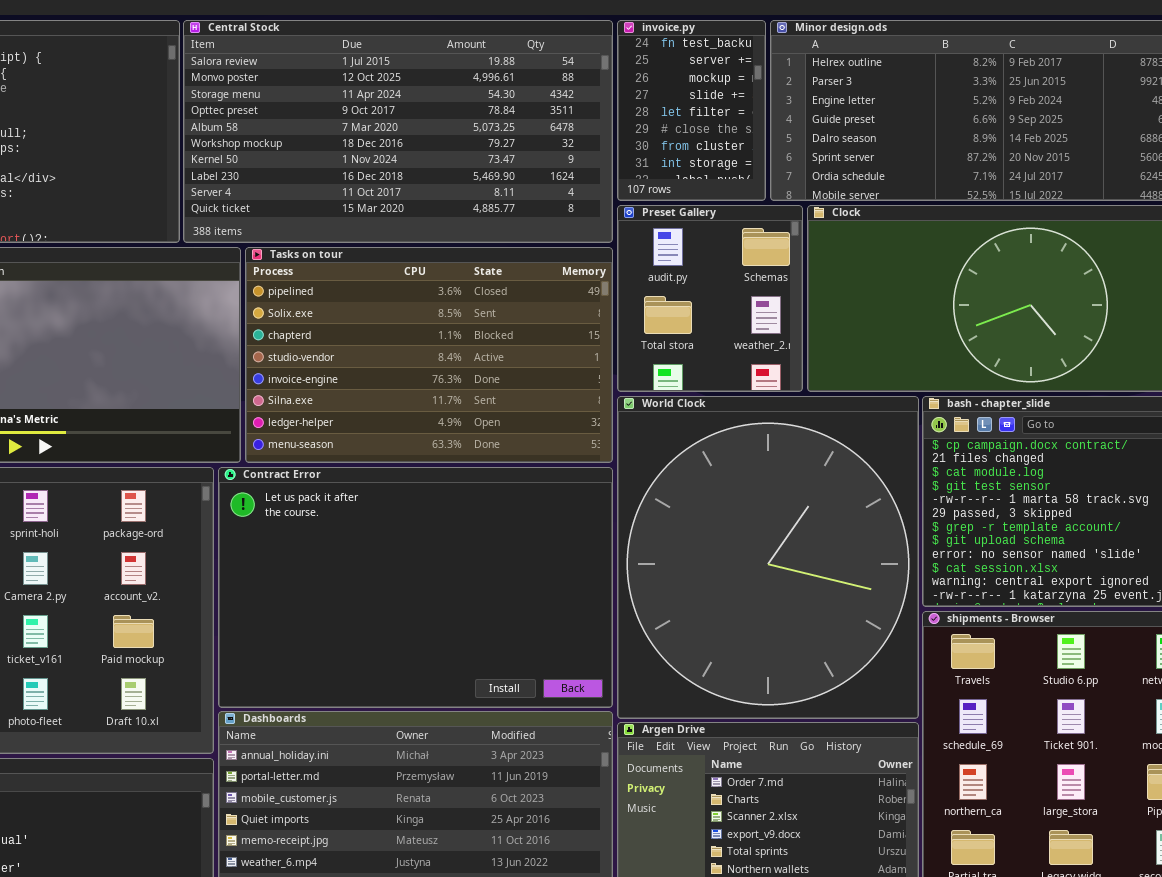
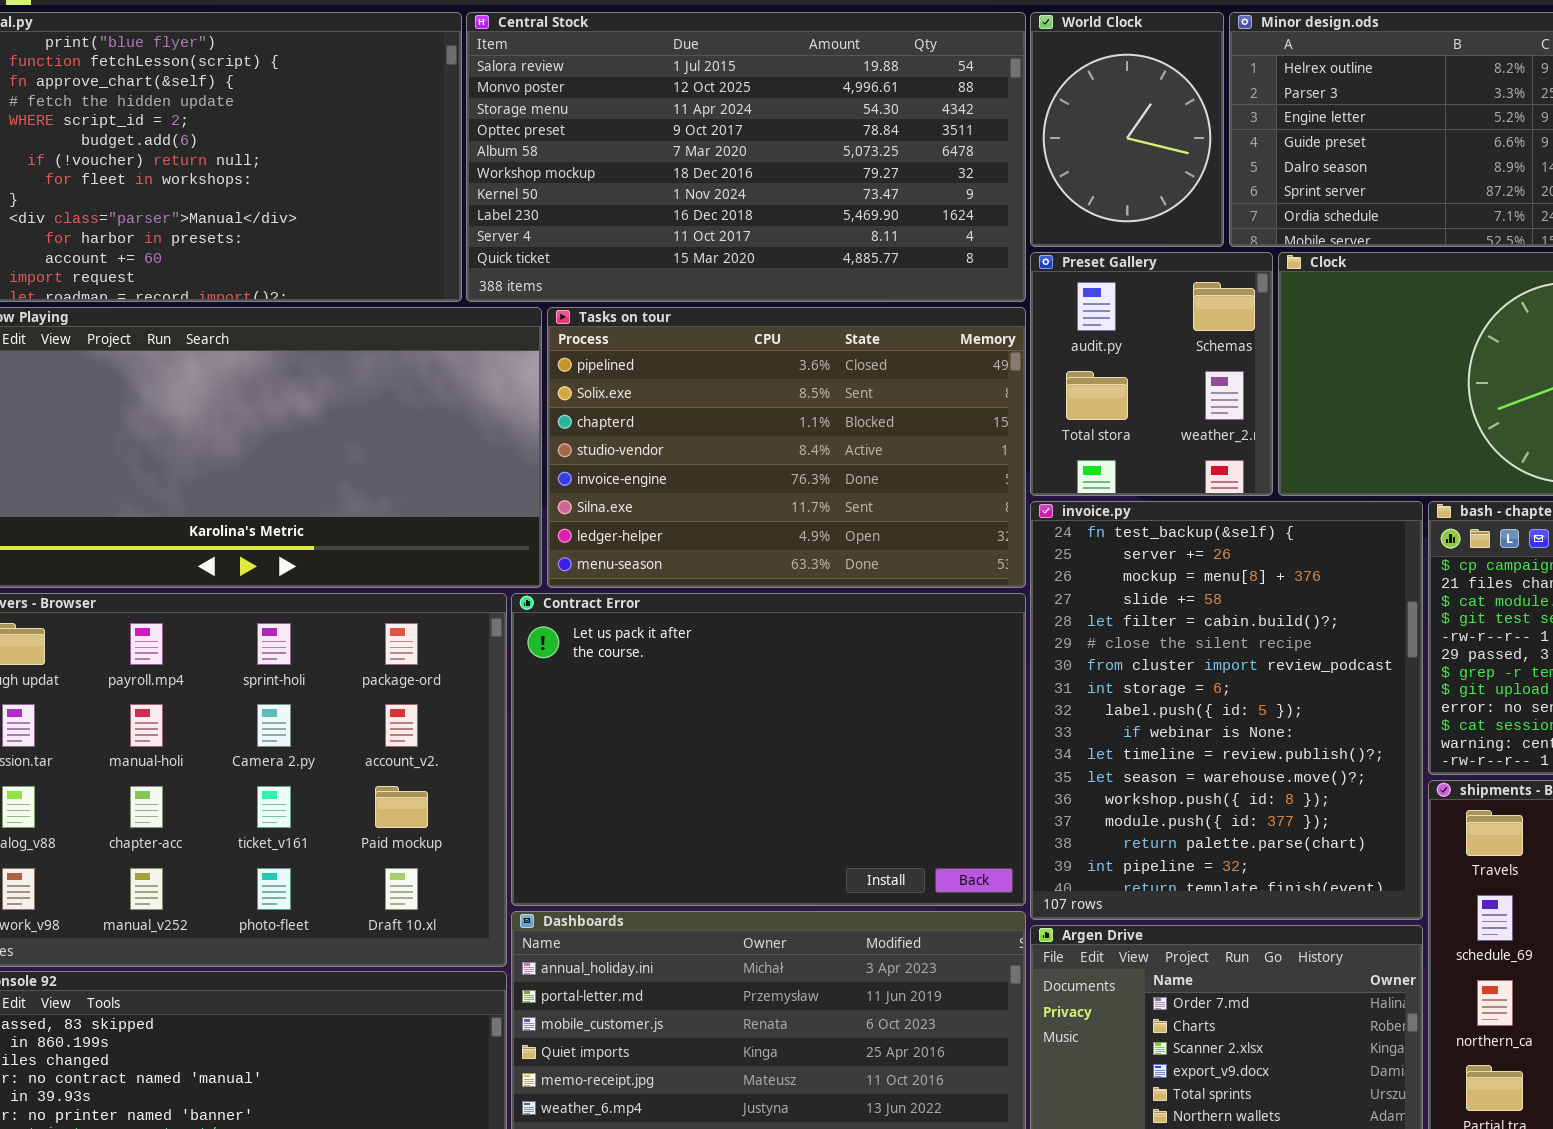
invoice.py: [617,20,766,201] -> [1030,501,1423,920], moved, resized
World Clock: [617,396,919,719] -> [1030,12,1224,247], moved, resized

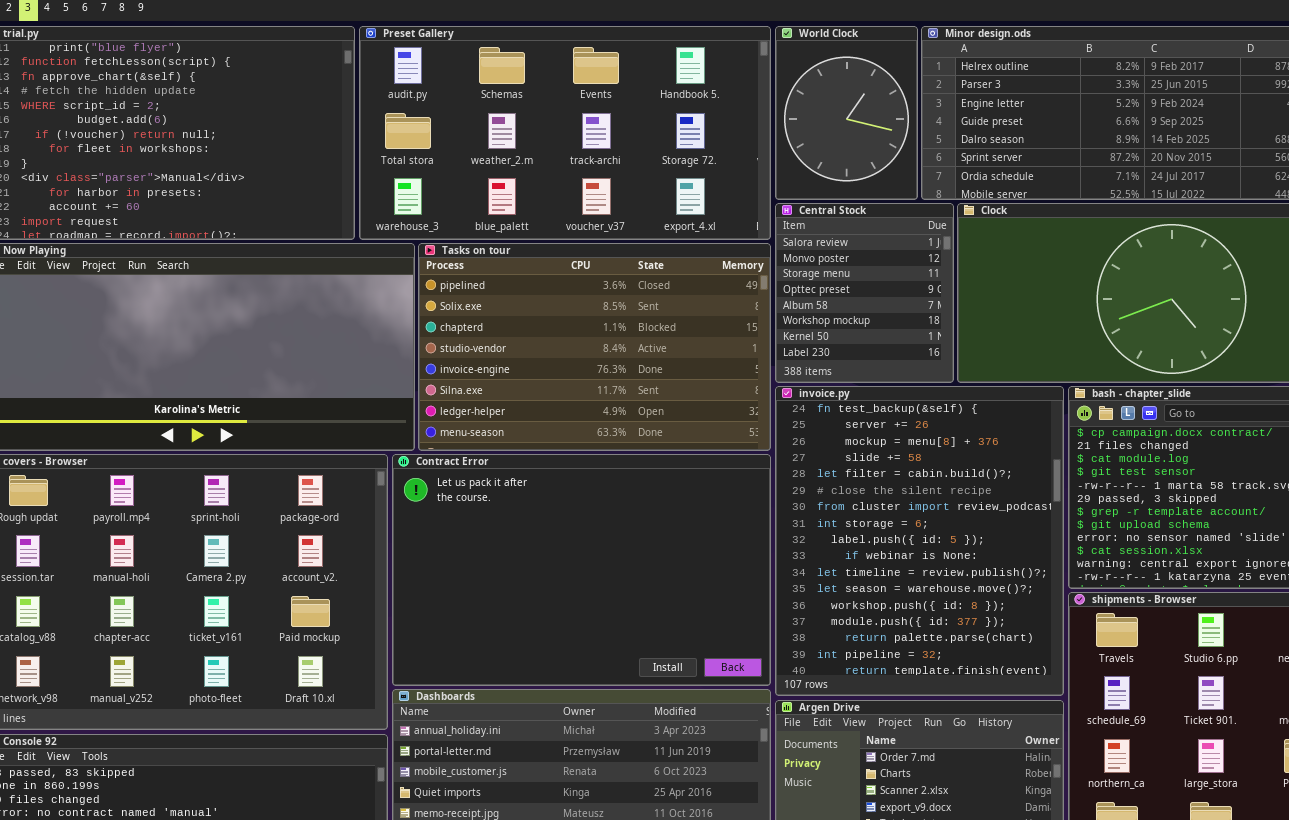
Central Stock: [466,12,1026,302] -> [775,203,954,383], moved, resized
Preset Gallery: [1030,252,1273,496] -> [359,26,771,240], moved, resized

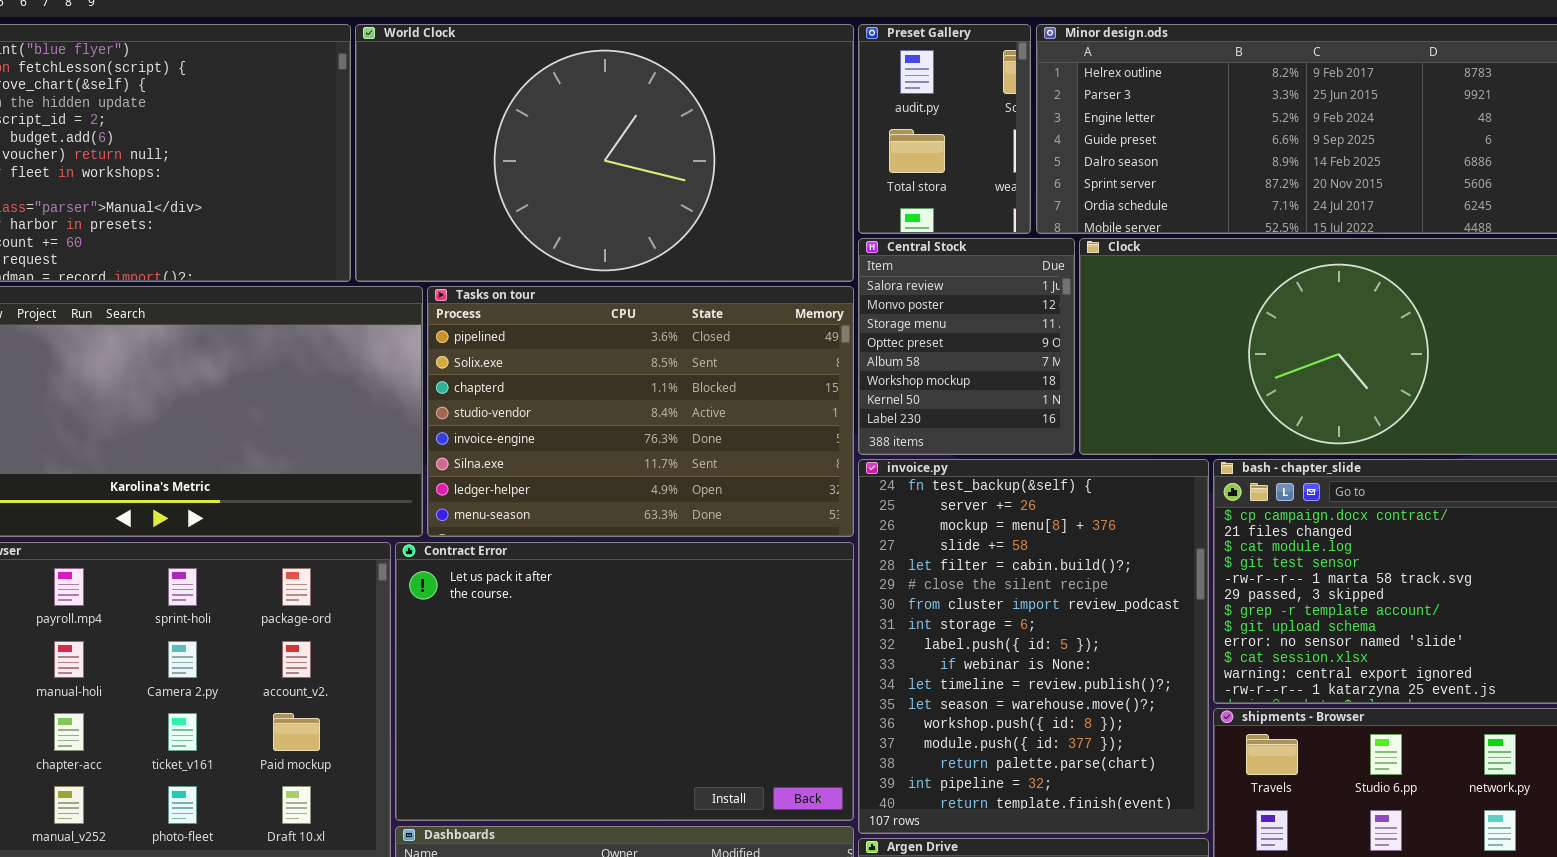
Preset Gallery: [359,26,771,240] -> [858,24,1031,234], moved, resized
World Clock: [775,26,918,200] -> [355,24,854,282], moved, resized

